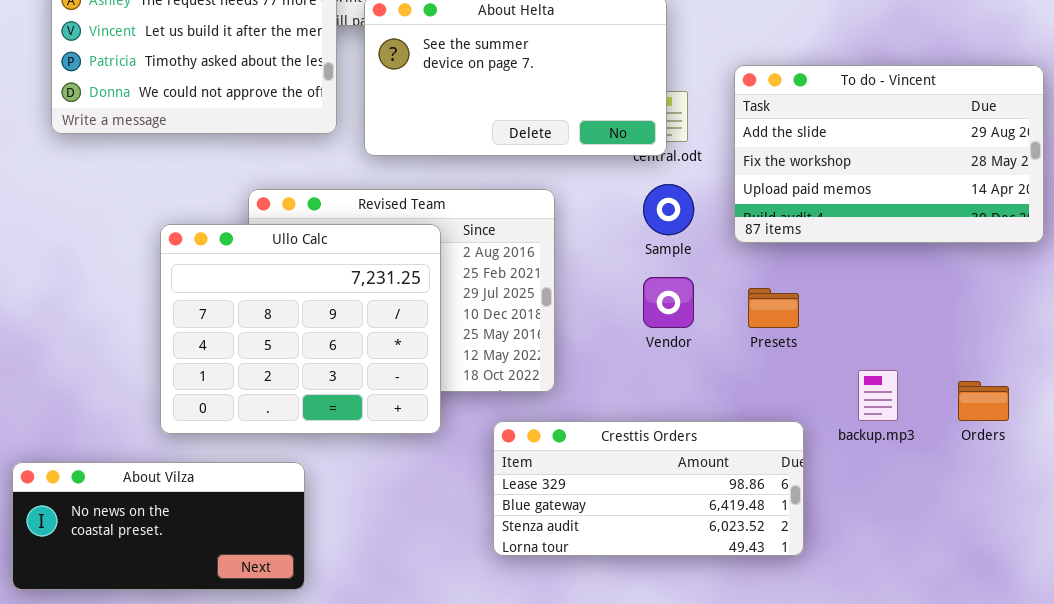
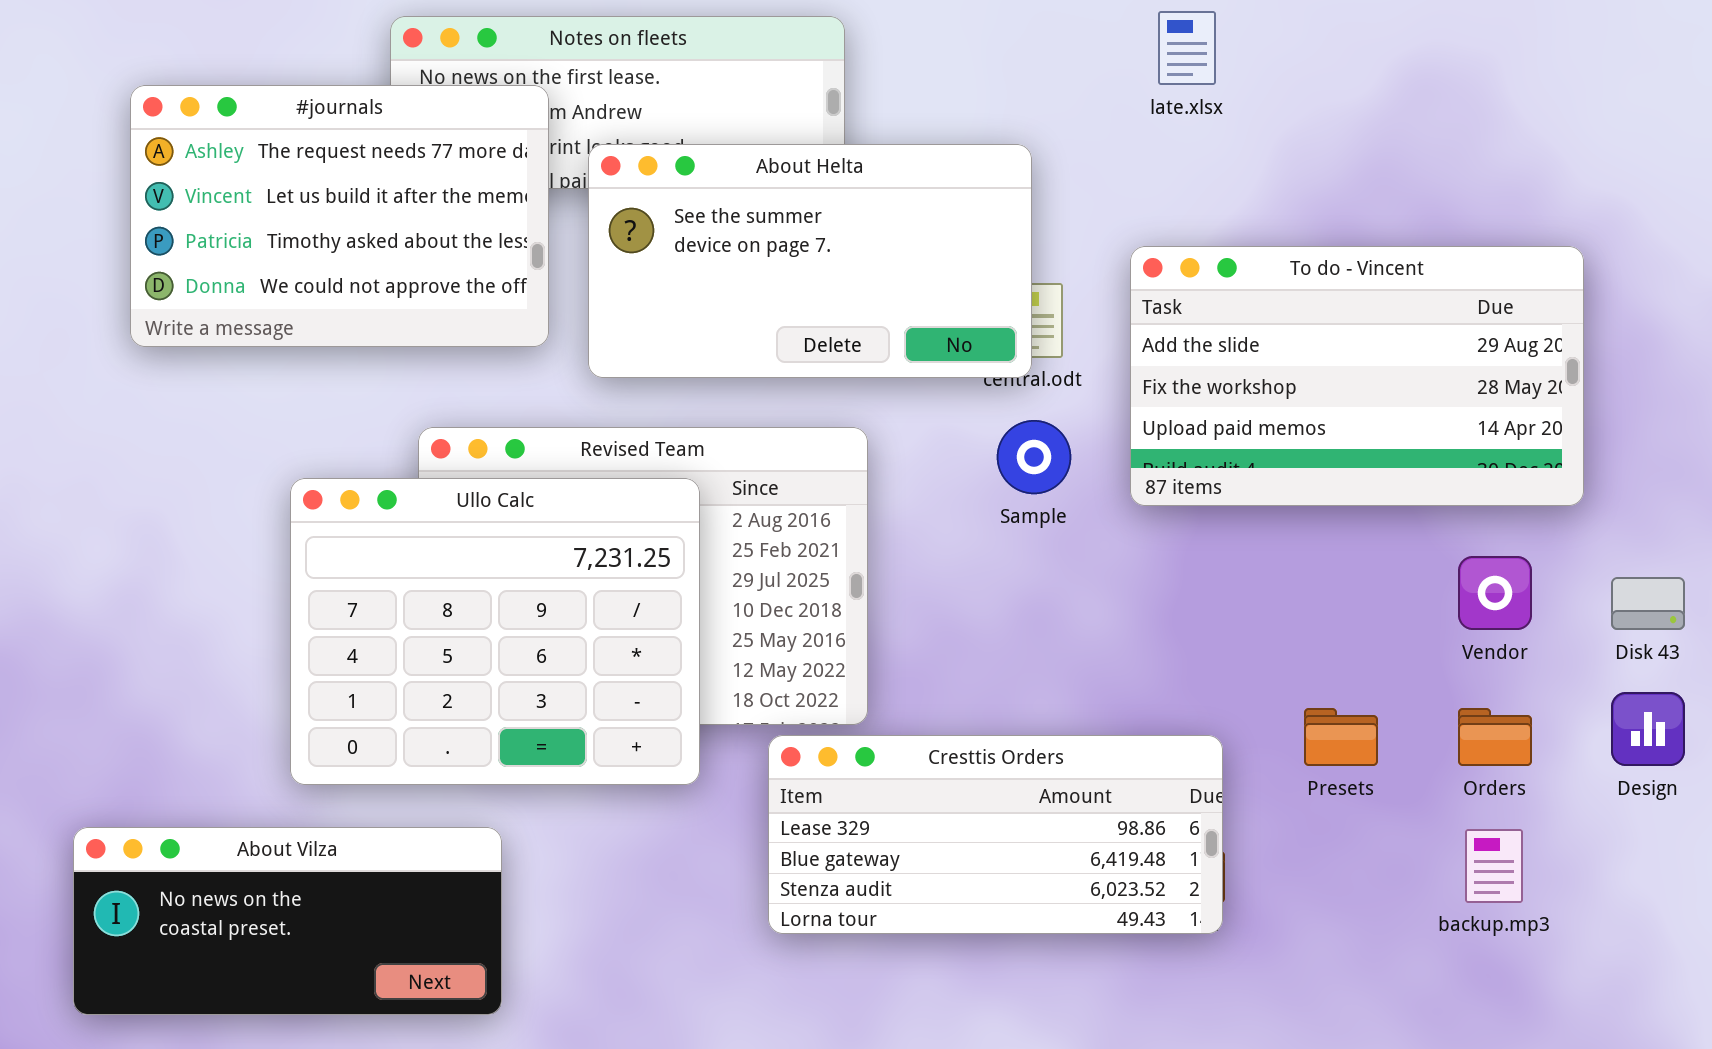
Vendor: [643,277,694,328] -> [1458,556,1532,630], moved
Presets: [748,288,799,328] -> [1304,708,1378,766], moved
backup.mp3: [858,370,898,421] -> [1465,829,1523,903], moved
Cresttis Orders: [493,421,804,556] -> [768,735,1223,934], moved

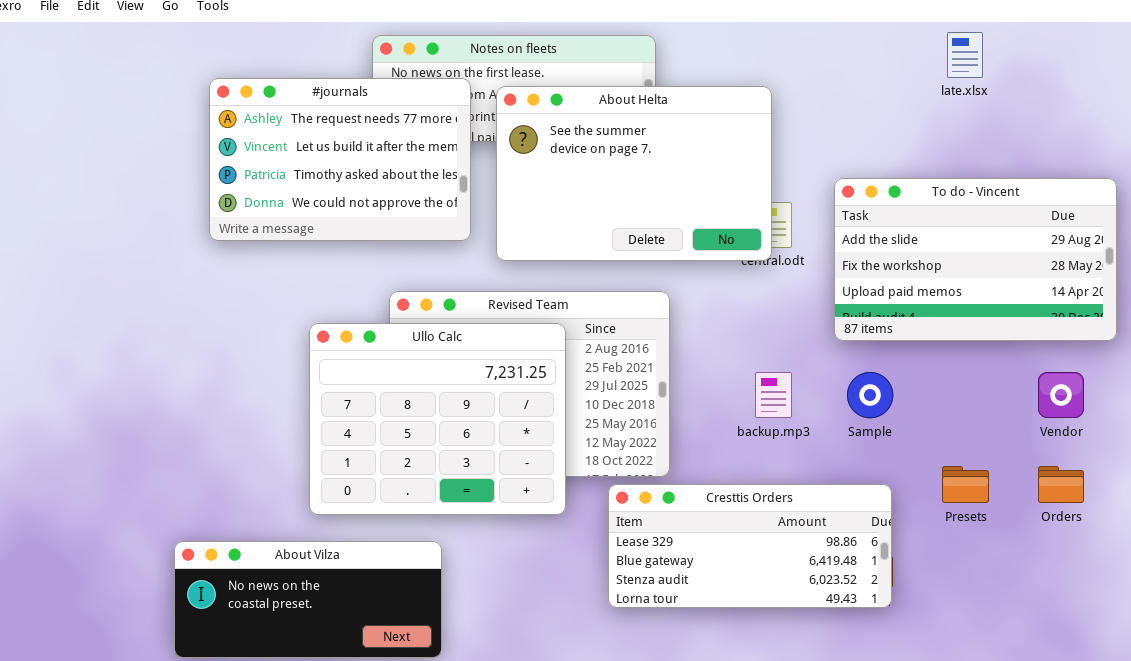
late.xlsx: [1158,11,1216,85] -> [947,32,983,78], moved
About Helta: [588,144,1032,378] -> [496,86,772,261], resized
Sample: [997,420,1071,494] -> [847,372,893,418], moved
backup.mp3: [1465,829,1523,903] -> [755,372,792,418], moved

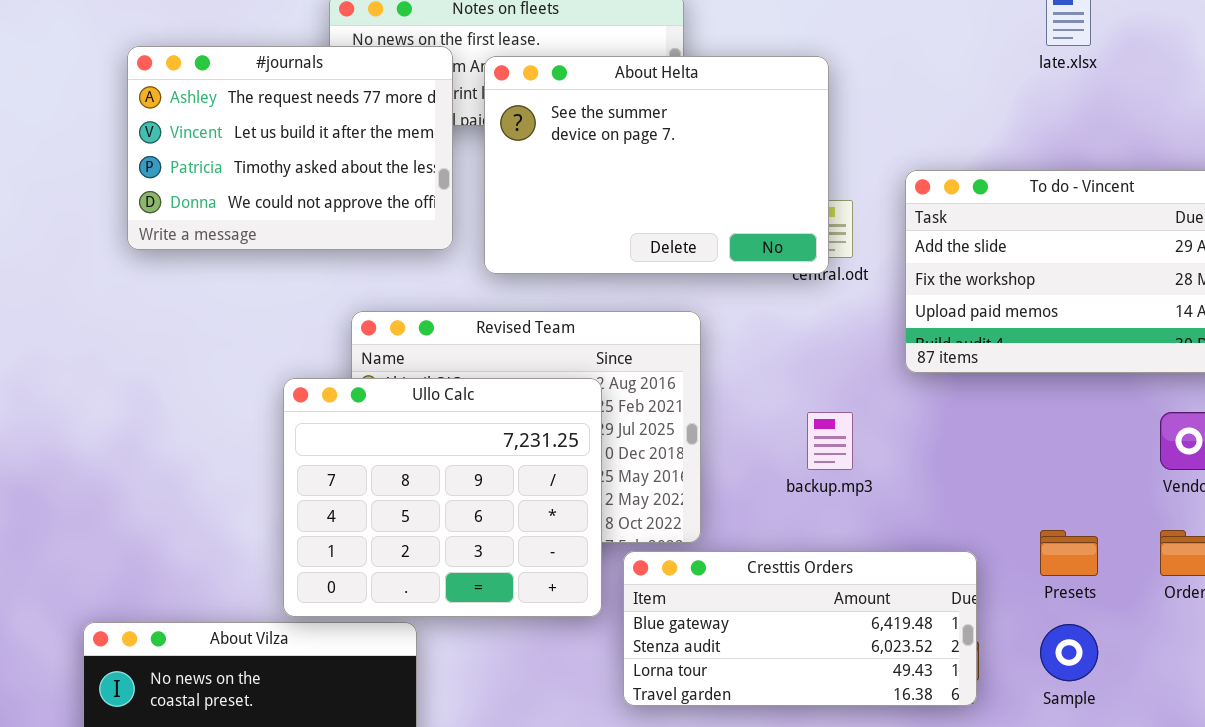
Ullo Calc: [309,323,566,515] -> [283,378,602,617], moved
Sample: [847,372,893,418] -> [1040,624,1098,681], moved
Cresttis Orders: [608,484,892,608] -> [623,551,977,706], scrolled down 1 row

